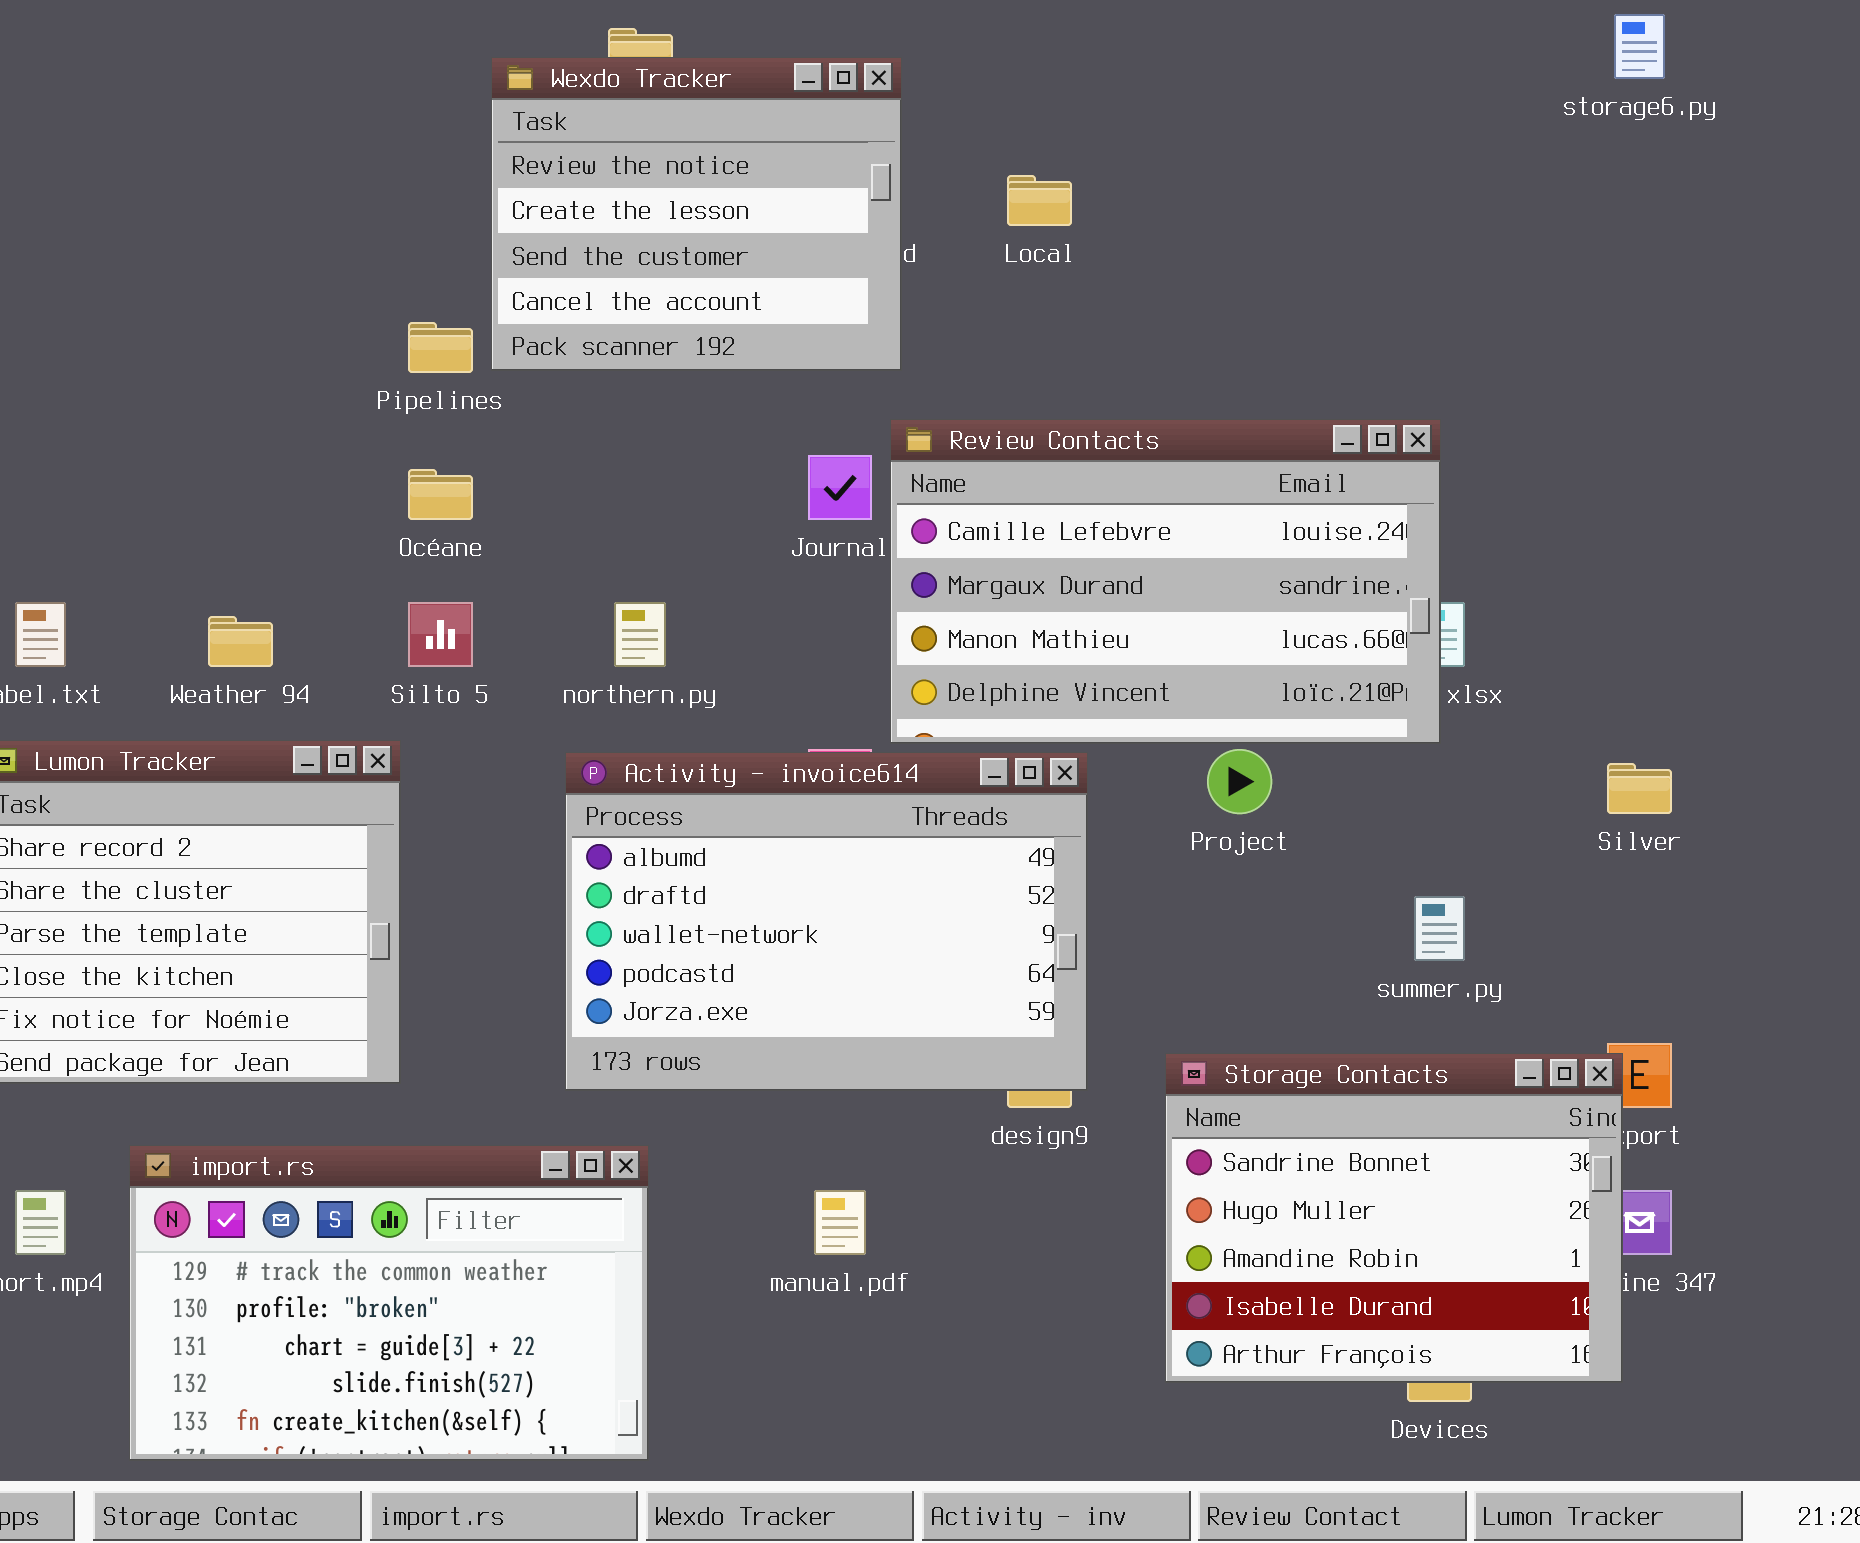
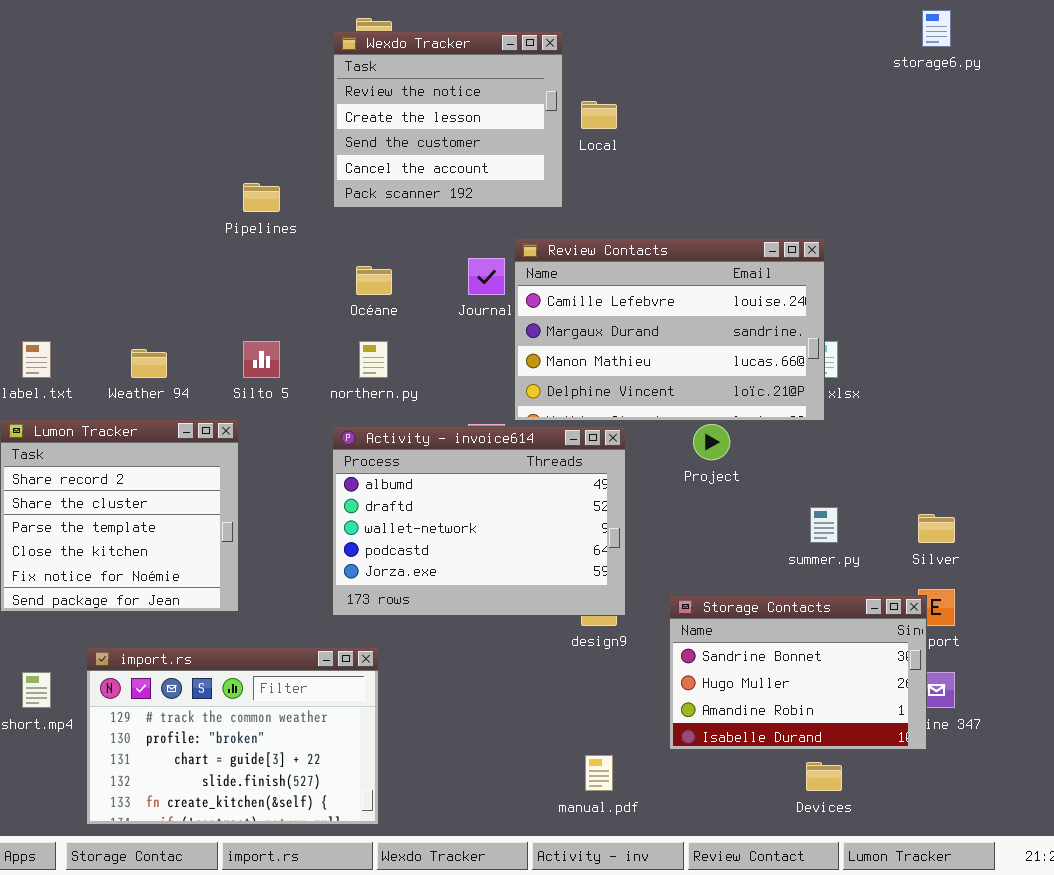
Wexdo Tracker: [491,57,902,371] -> [333,31,563,208], moved
Océane: [408,469,473,520] -> [356,266,392,295], moved
Silver: [1607,763,1672,814] -> [918,514,955,543], moved
Storage Contacts: [1165,1053,1623,1383] -> [669,595,927,750], resized
manual.pdf: [814,1190,866,1255] -> [585,755,613,791], moved

